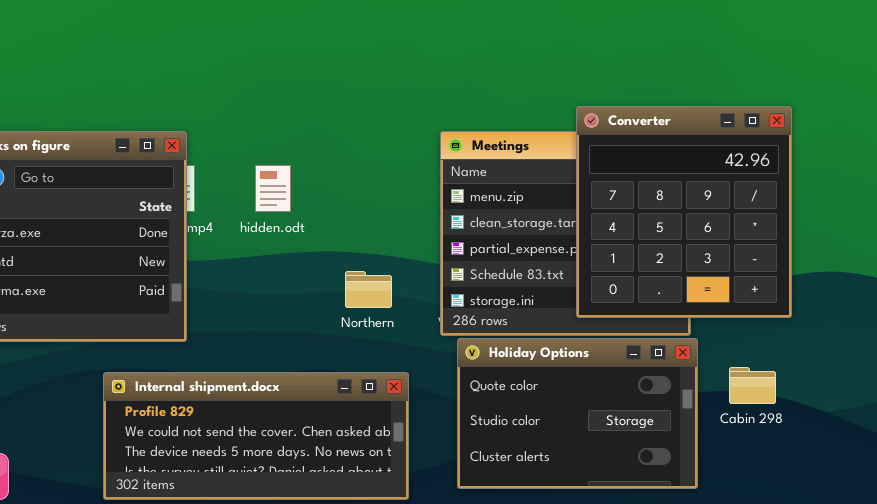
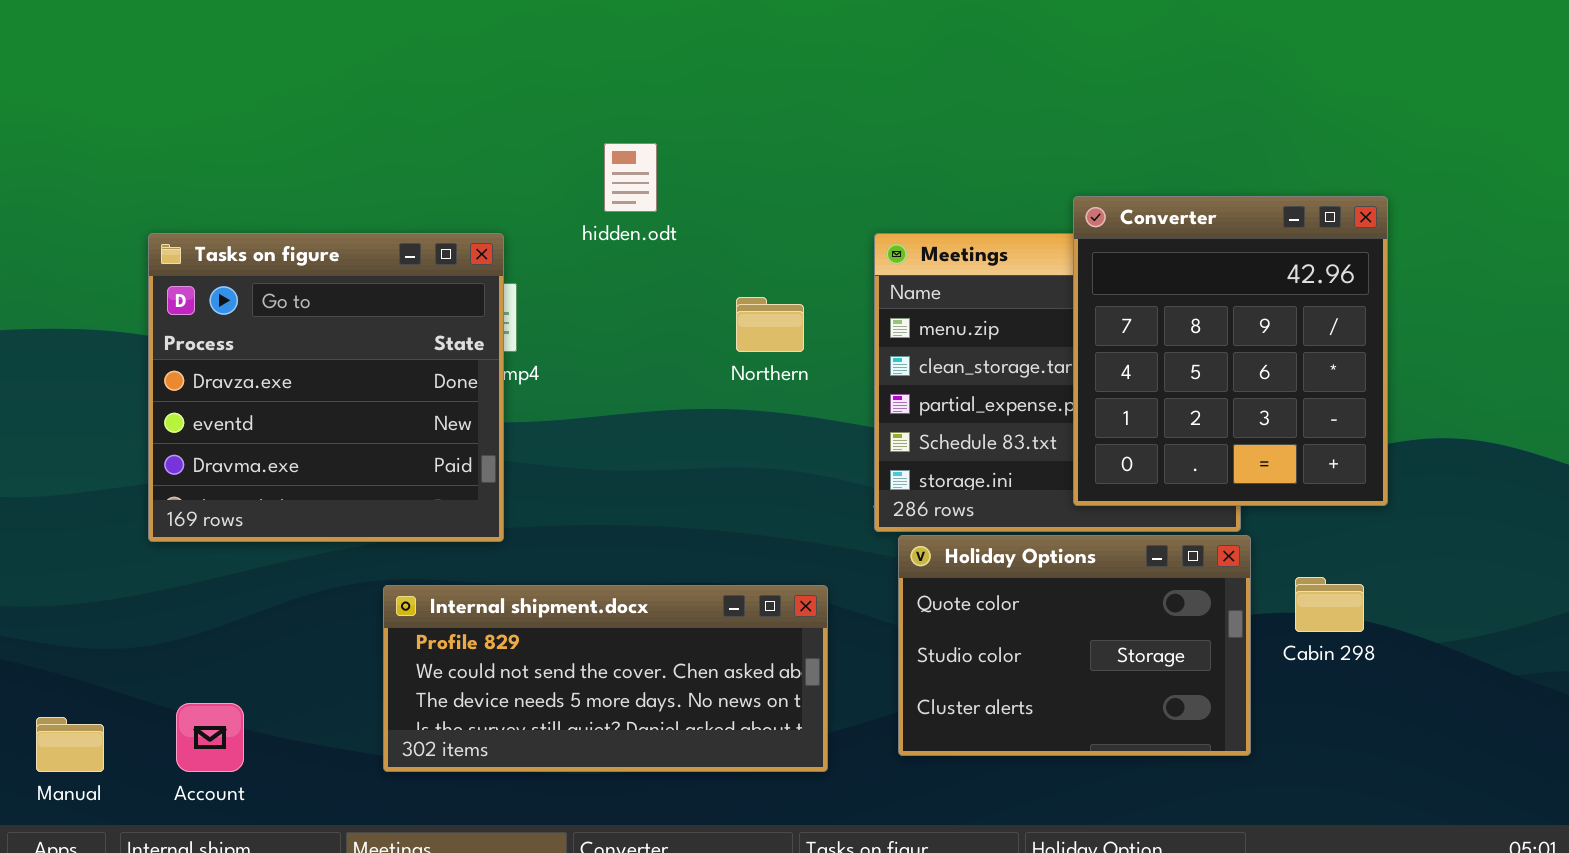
hidden.odt: [255,165,291,212] -> [604,143,657,212], moved
Northern: [345,271,392,308] -> [736,297,804,352], moved

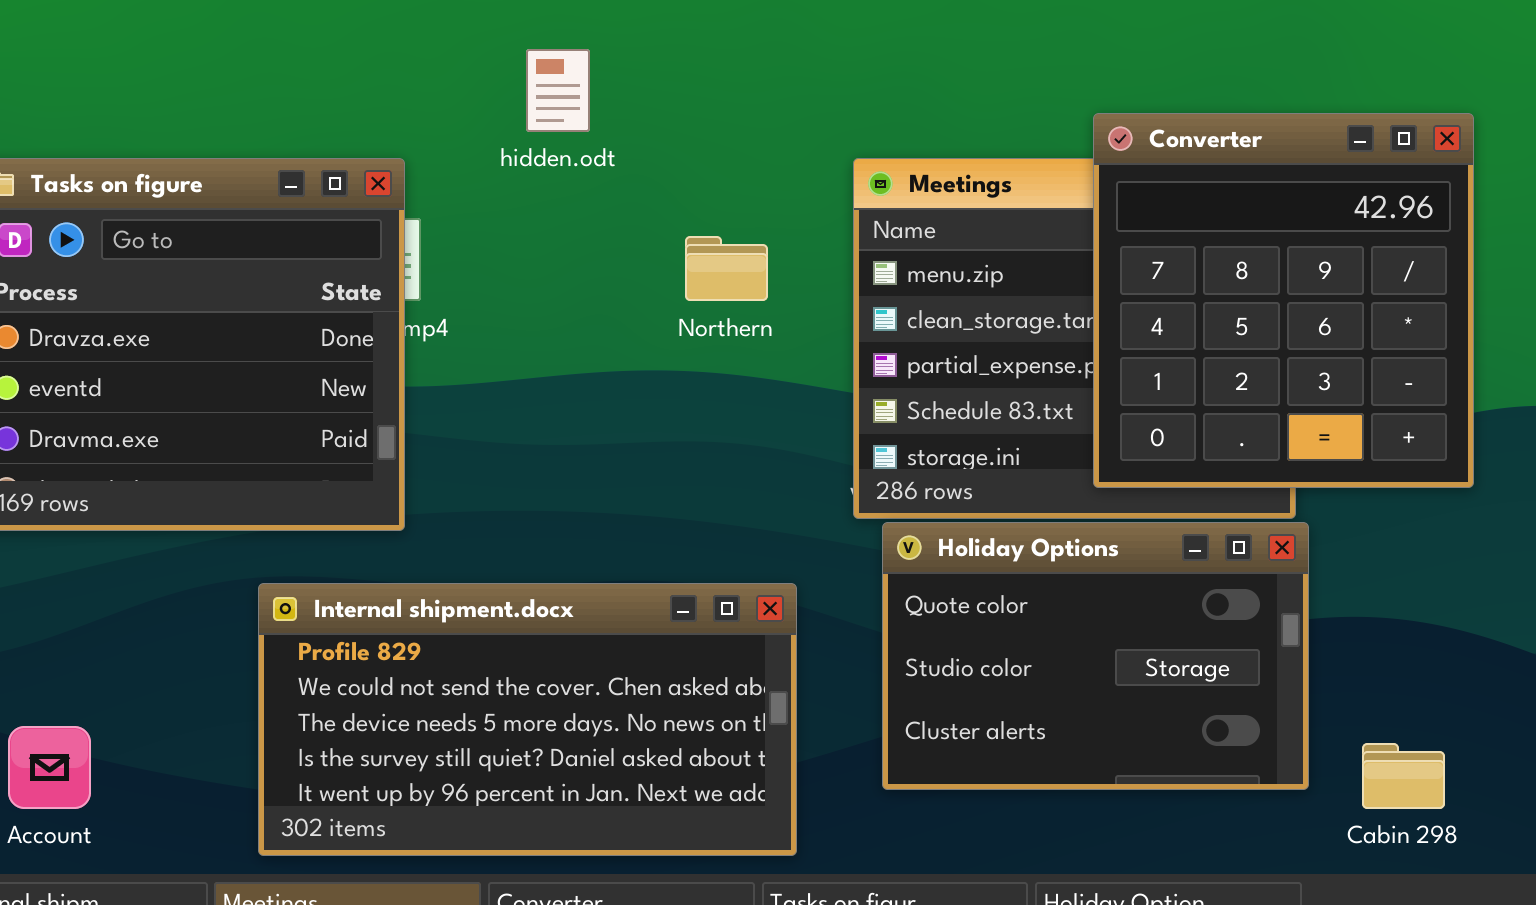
Cabin 298: [1295,577,1364,632] -> [1362,743,1445,809], moved
Internal shipment.docx: [383,585,828,772] -> [258,583,797,856], resized

